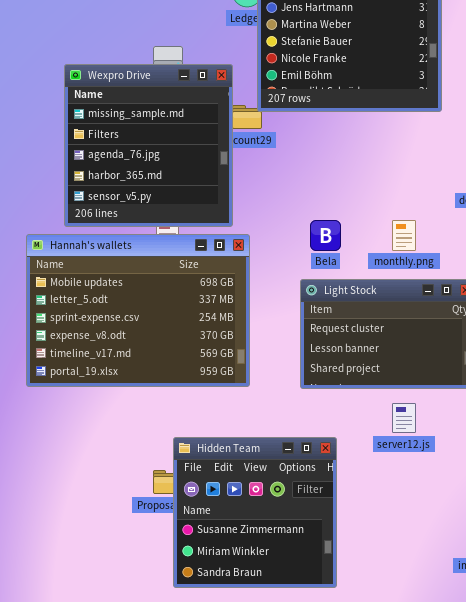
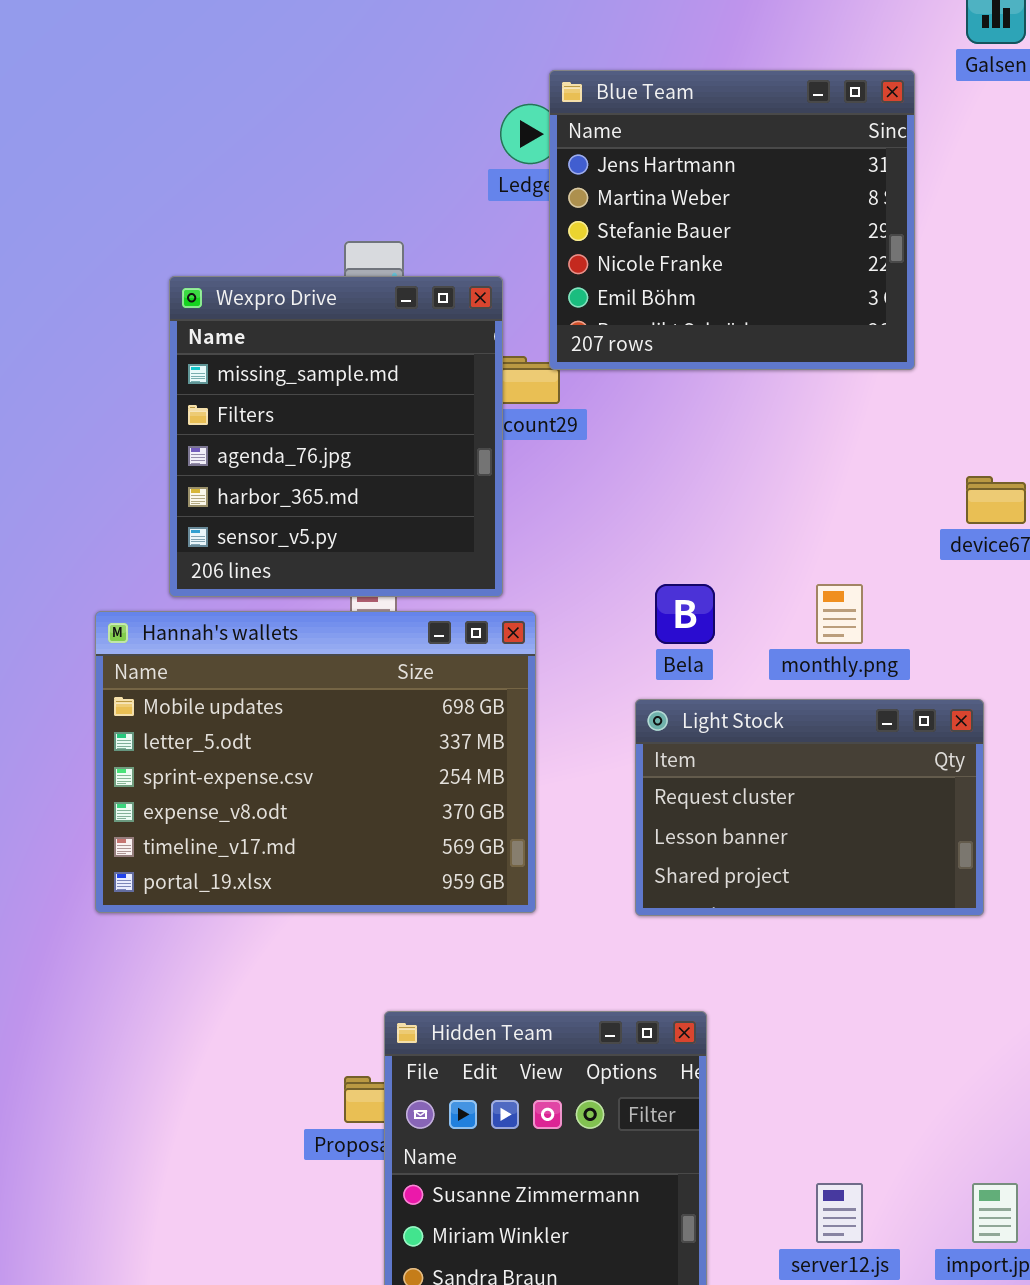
server12.js: [392,403,416,433] -> [816,1183,863,1243], moved

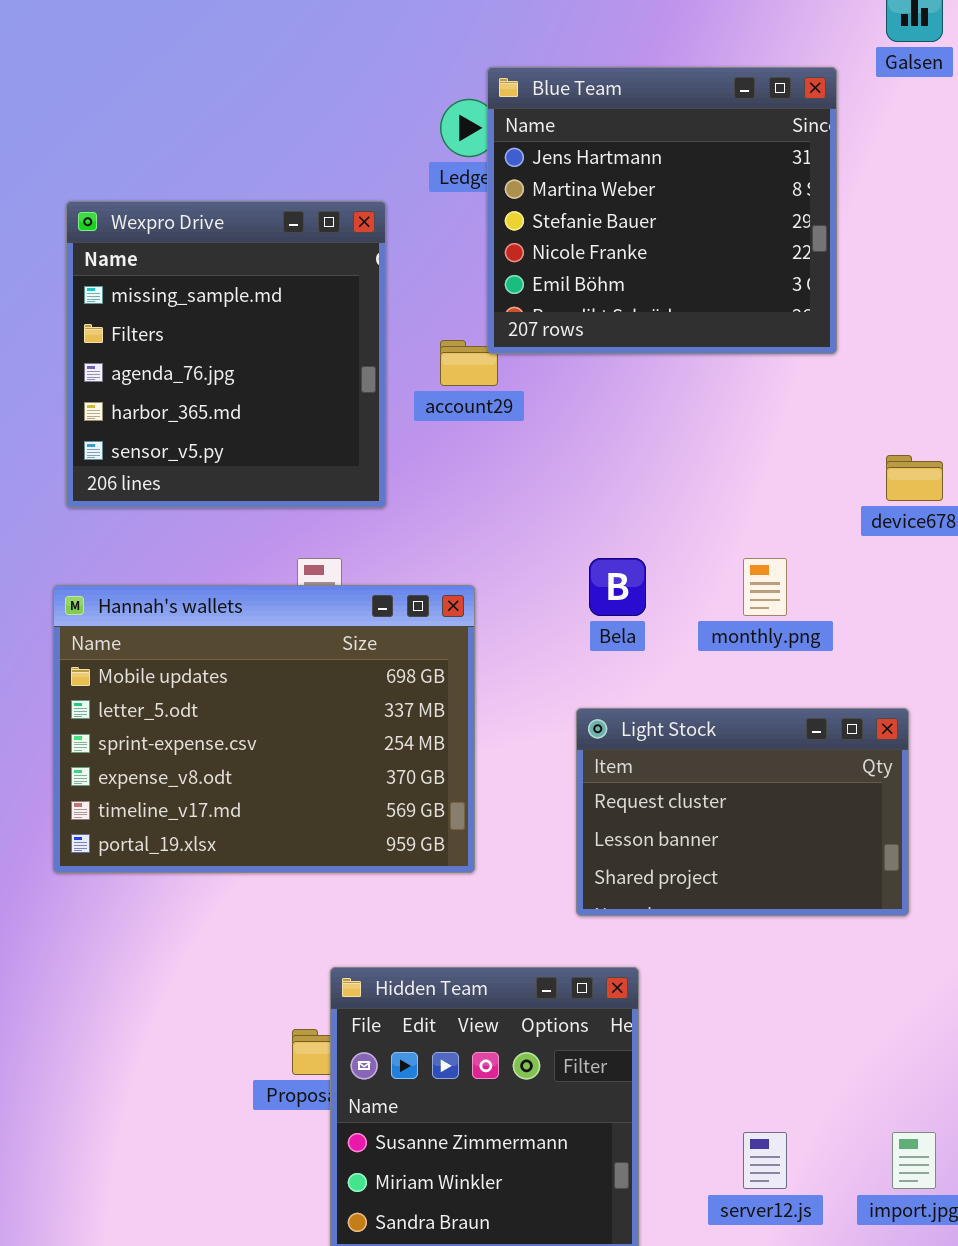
Wexpro Drive: [169,276,503,597] -> [66,201,386,508], moved
Light Stock: [635,699,984,916] -> [576,708,909,916], moved

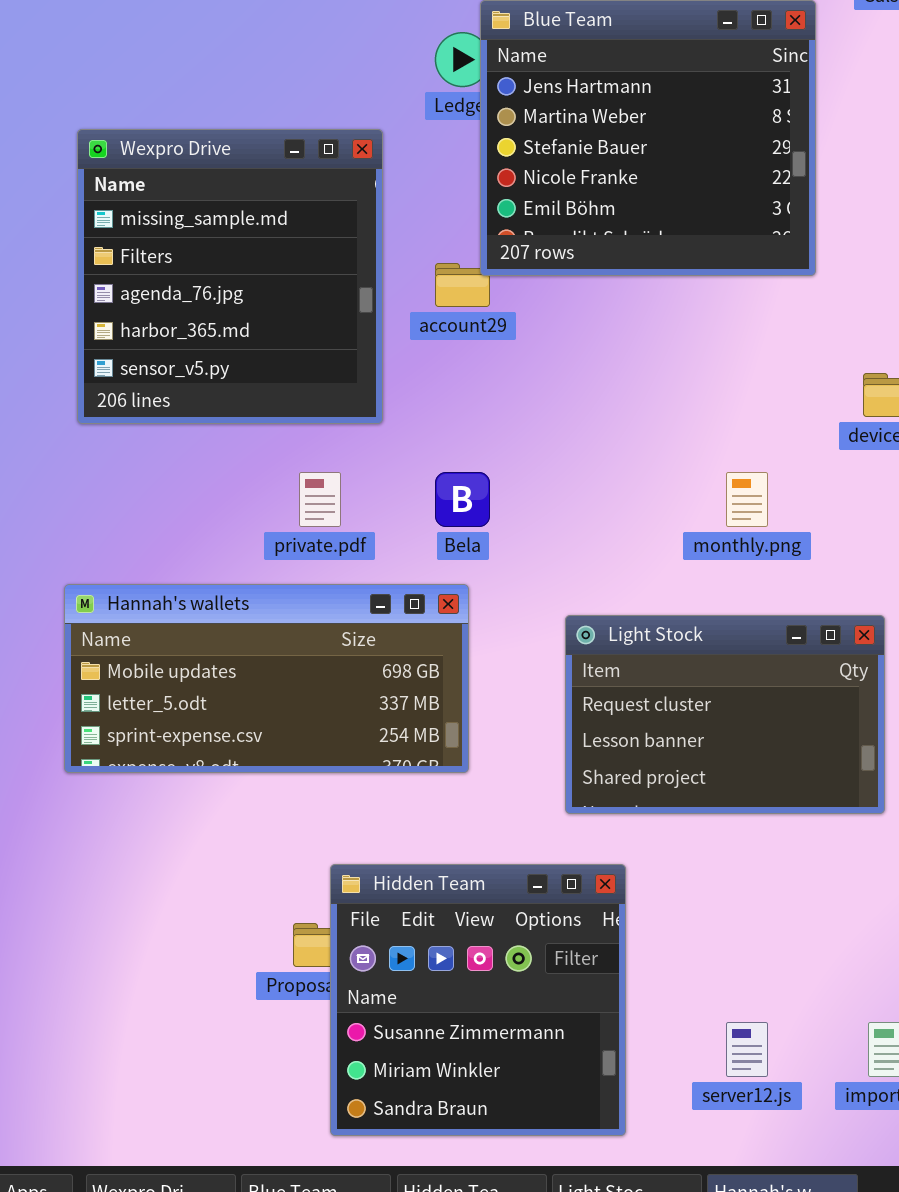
Bela: [589,558,646,616] -> [435,472,490,527], moved
Hannah's wallets: [53,585,475,873] -> [64,584,469,773], resized

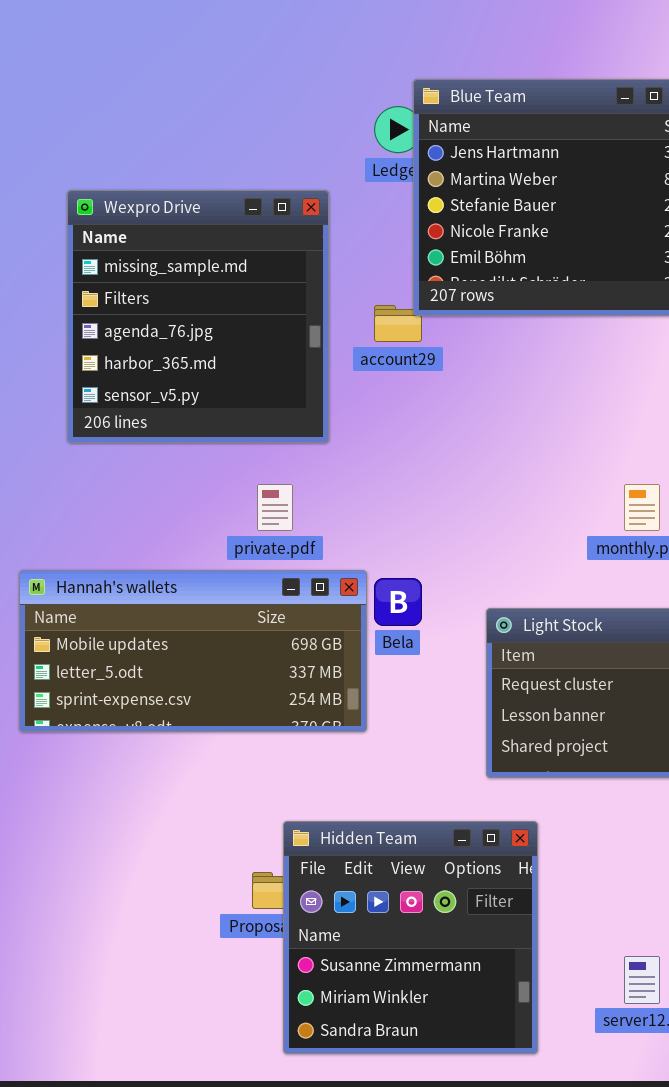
Bela: [435,472,490,527] -> [374,578,422,626], moved
Hannah's wallets: [64,584,469,773] -> [19,570,367,732], moved

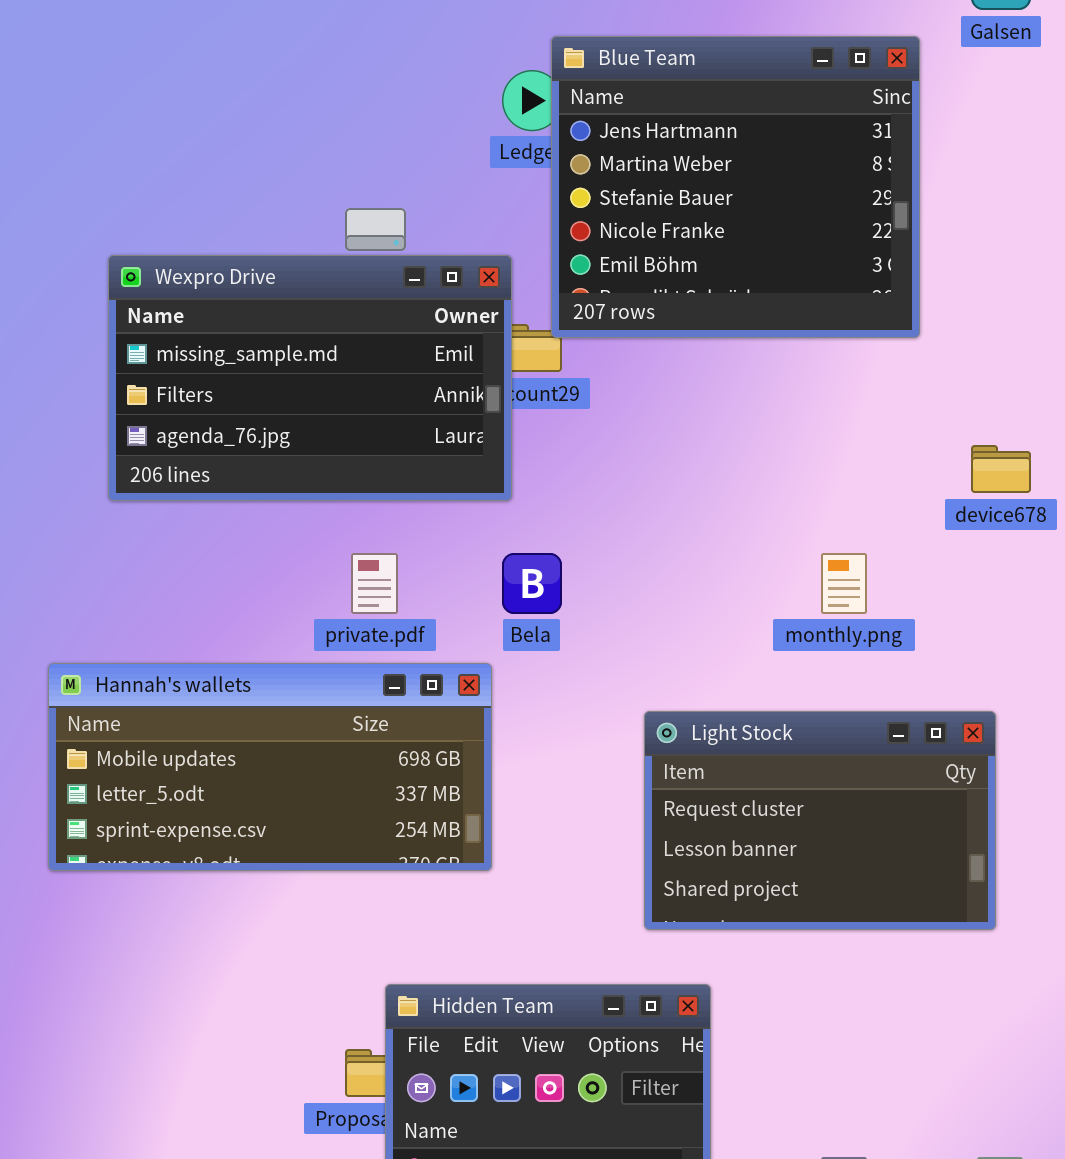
Wexpro Drive: [67,190,329,443] -> [108,255,512,501], resized
Bela: [374,578,422,626] -> [502,553,562,614], moved

